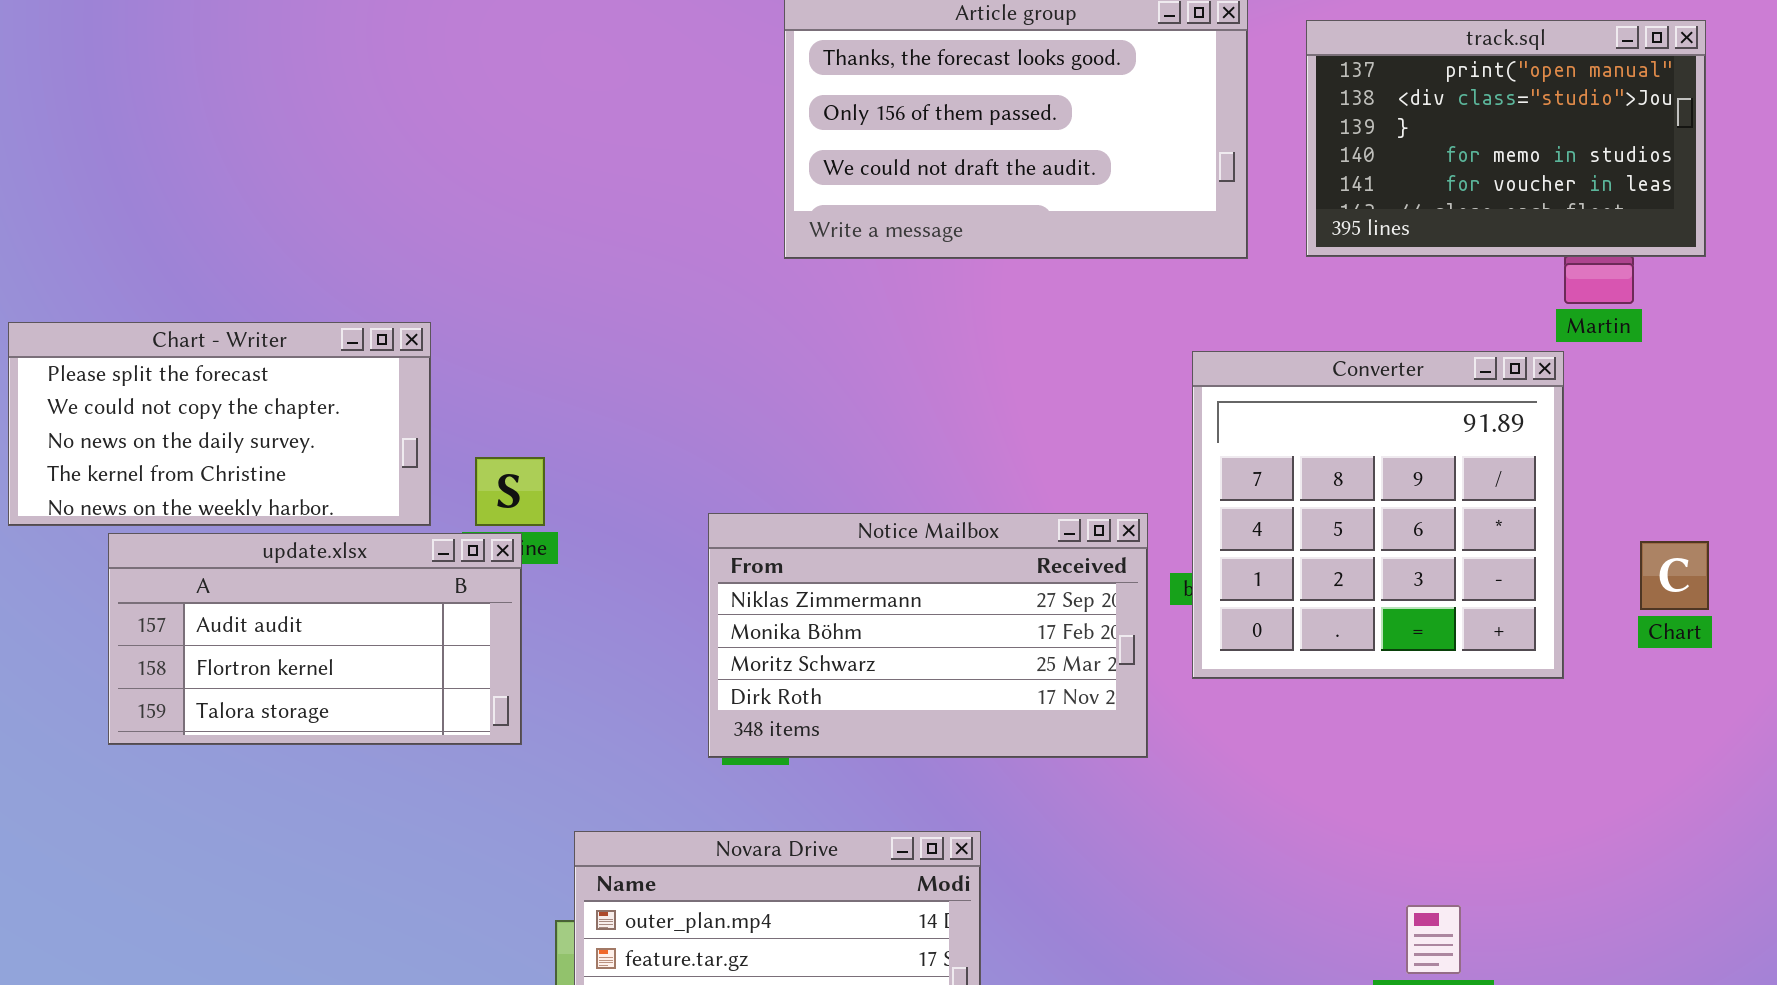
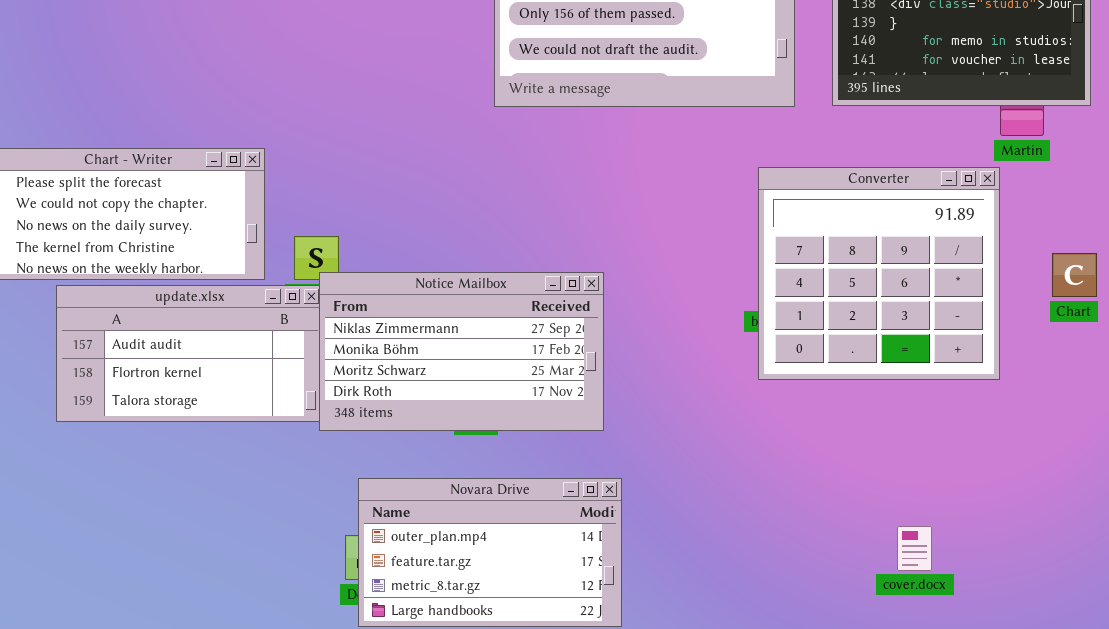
Notice Mailbox: [708,513,1148,758] -> [319,272,604,431], moved
Chart: [1640,541,1709,610] -> [1052,253,1097,297], moved

